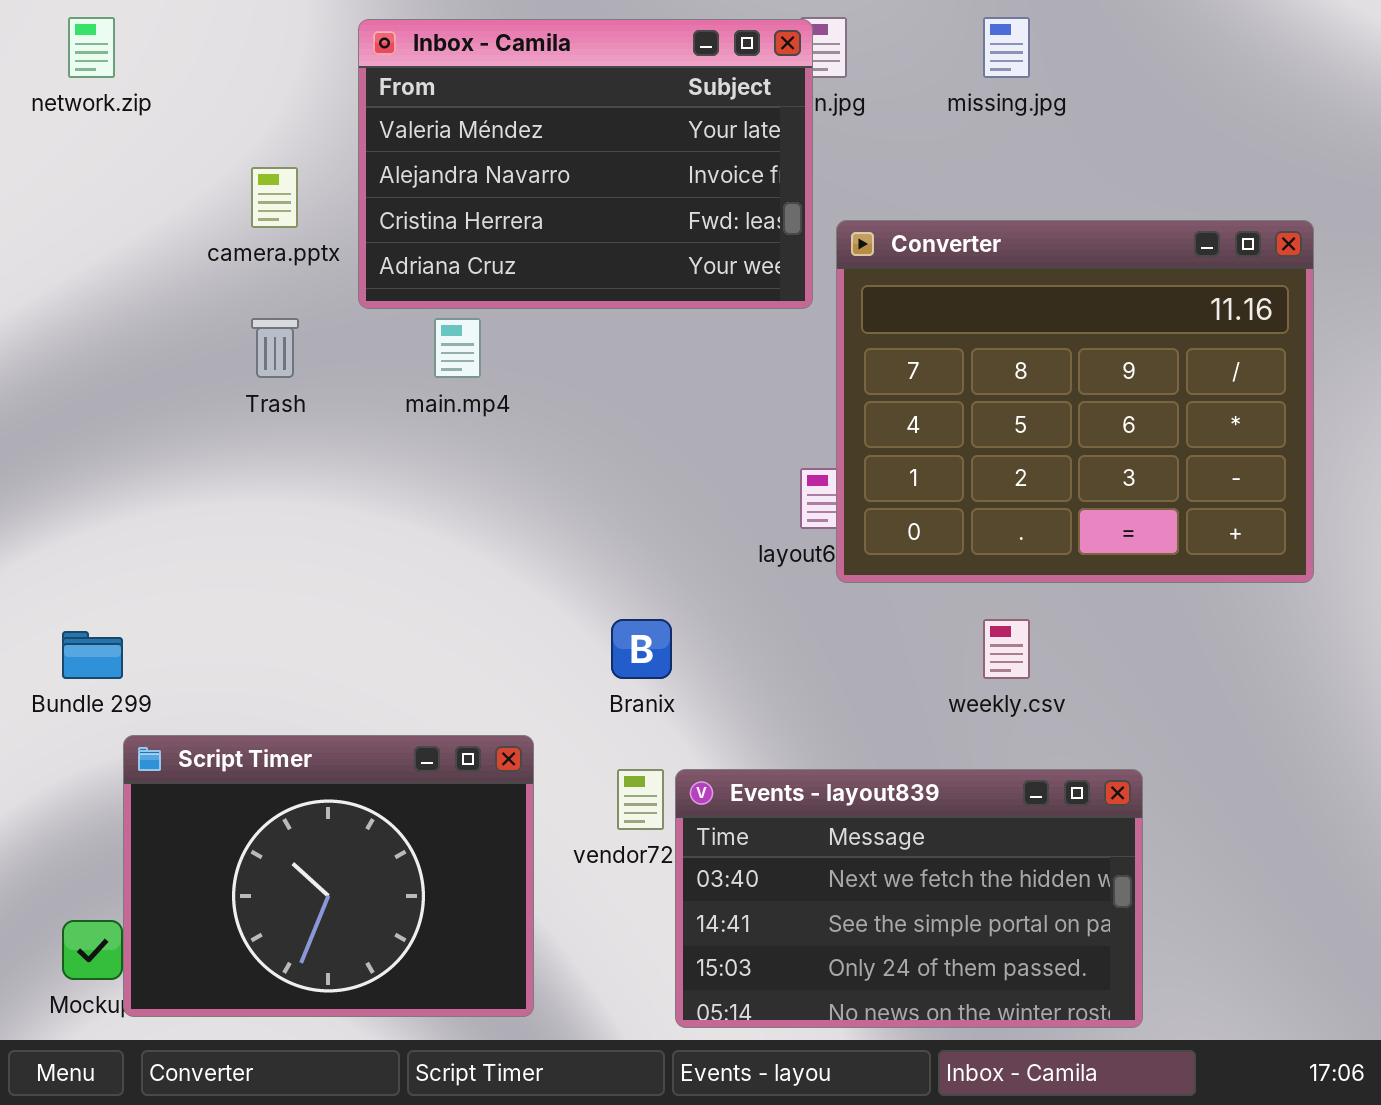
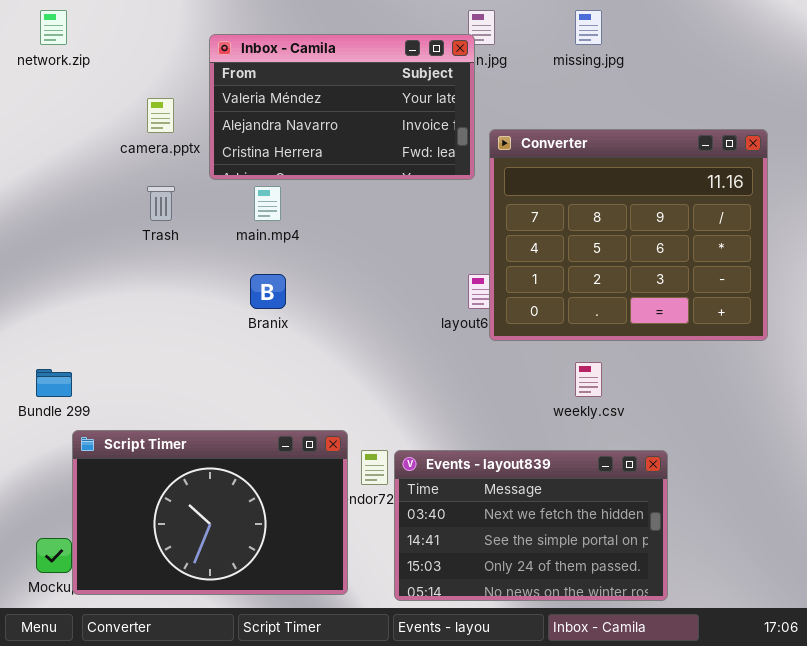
Inbox - Camila: [358,19,813,309] -> [209,34,475,180], resized
Branix: [611,619,672,679] -> [250,274,286,309], moved
Script Timer: [123,735,534,1017] -> [72,430,348,595], resized

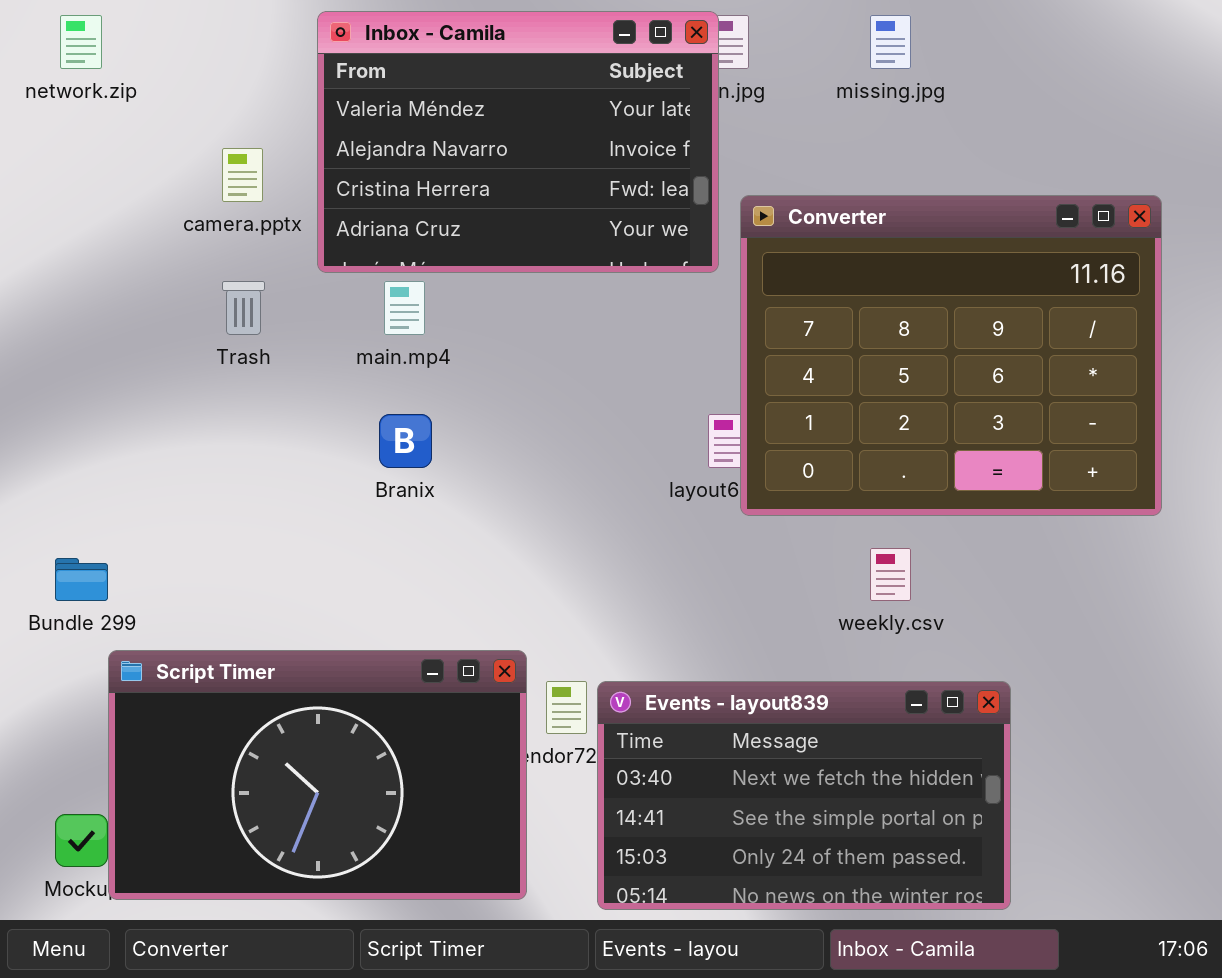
Inbox - Camila: [209,34,475,180] -> [317,11,719,273], resized

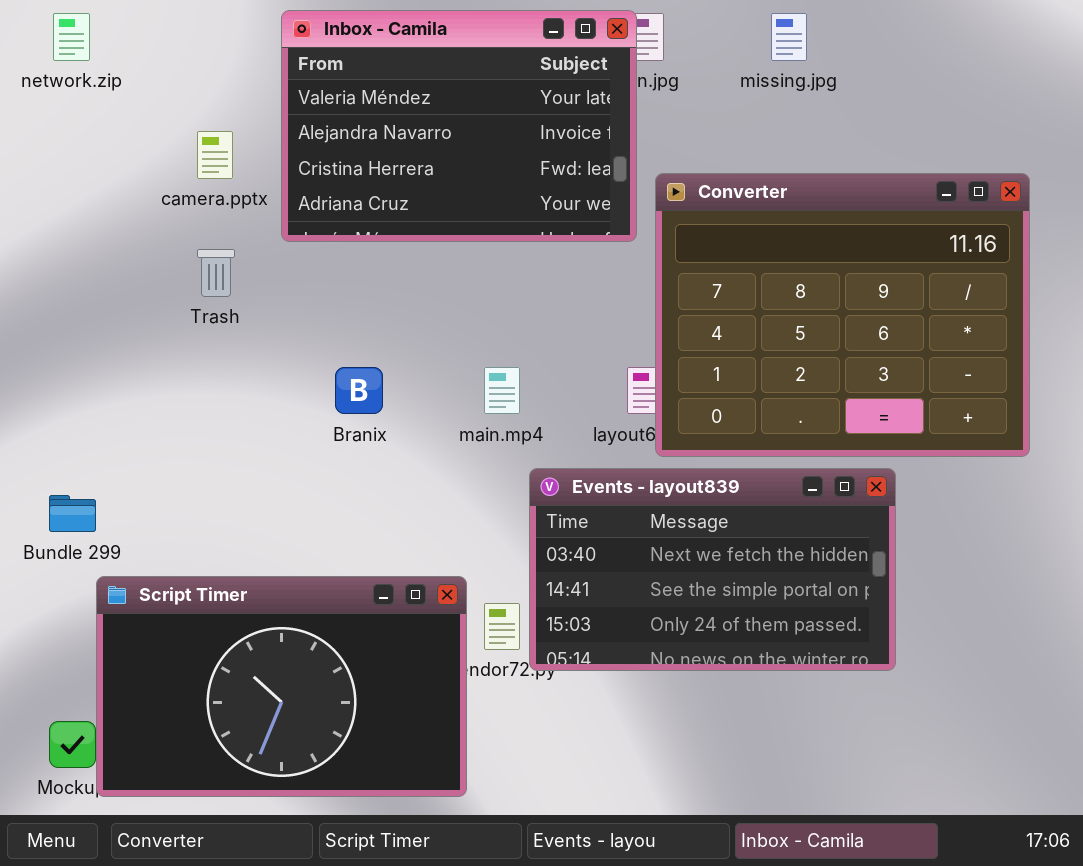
main.mp4: [384,281,425,335] -> [484,367,520,414], moved
Events - layout839: [597,681,1011,910] -> [529,468,896,671], moved

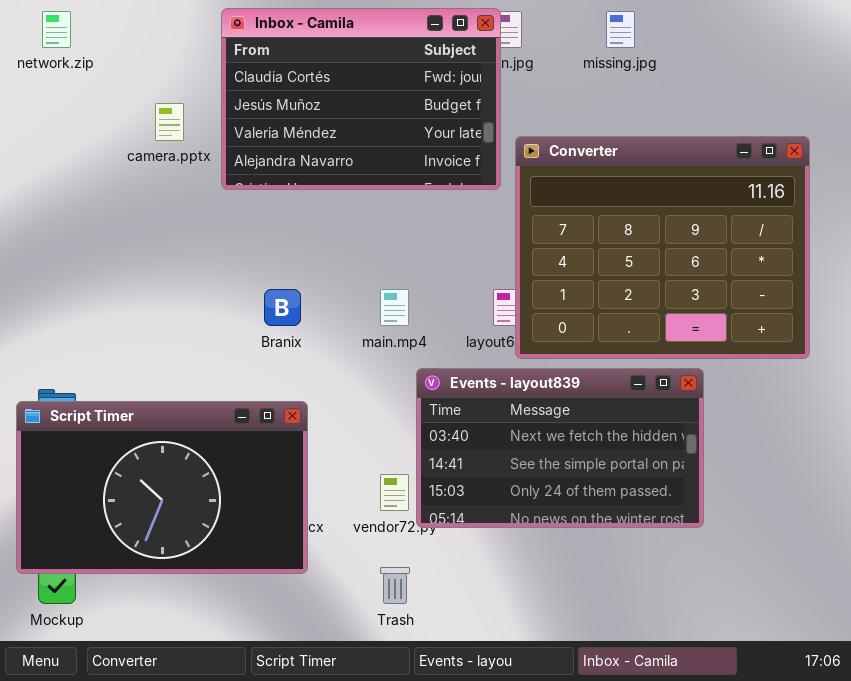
Inbox - Camila: [281,10,637,242] -> [221,8,501,190], scrolled up 2 rows
Trash: [197,249,235,297] -> [380,567,410,604], moved
Script Timer: [96,576,467,797] -> [16,401,308,574], moved

